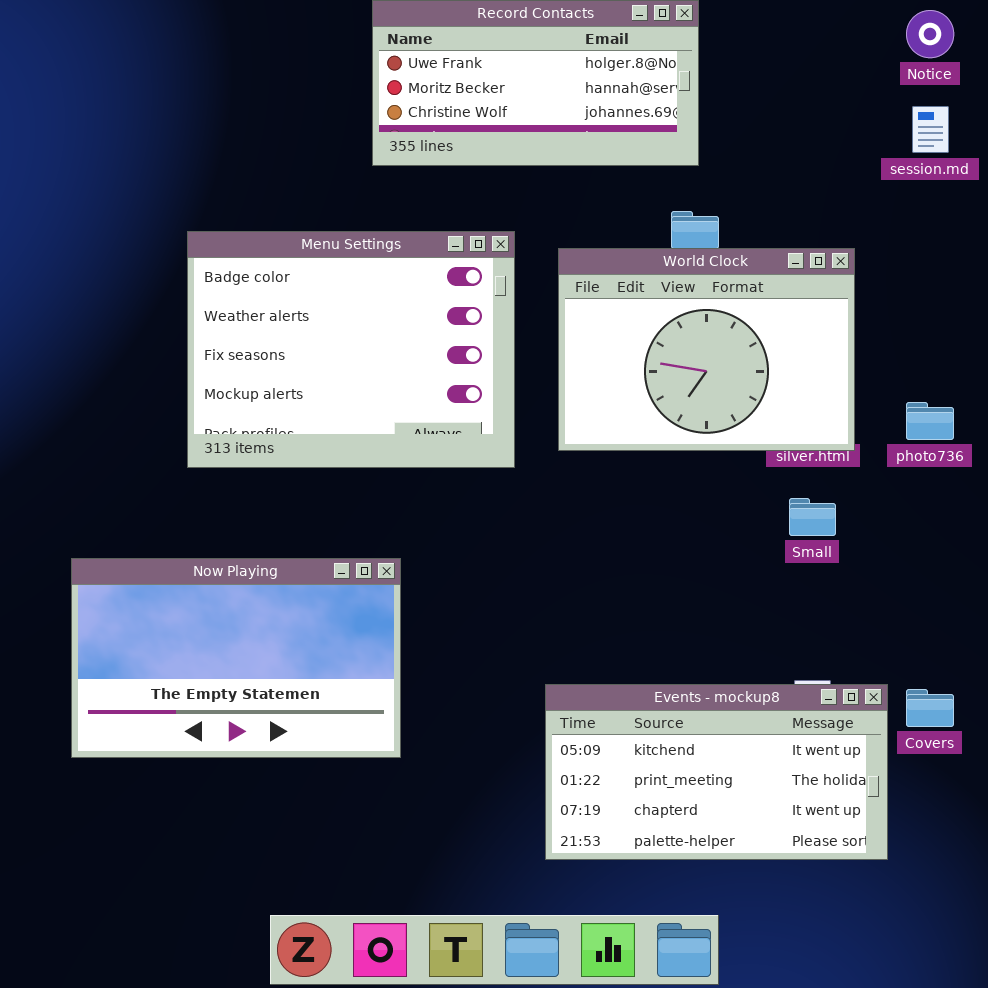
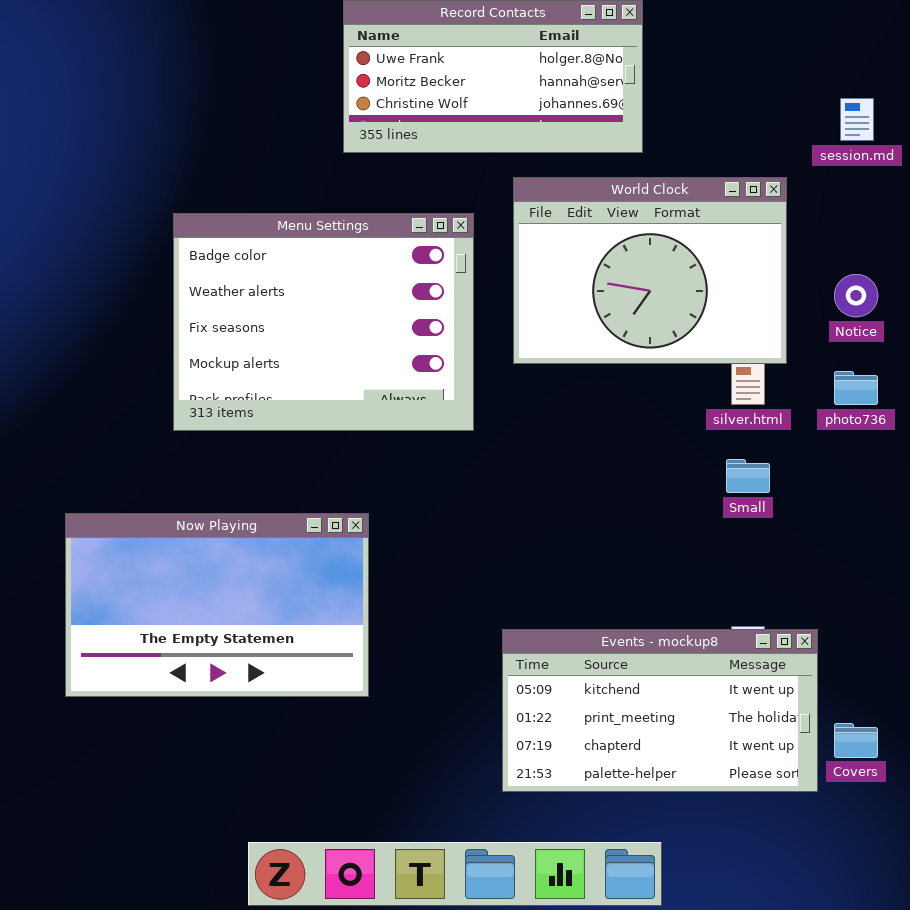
Notice: [906,10,954,58] -> [834,274,878,317], moved
World Clock: [558,248,855,451] -> [513,177,787,364], moved
Covers: [906,689,954,727] -> [834,723,878,758], moved

